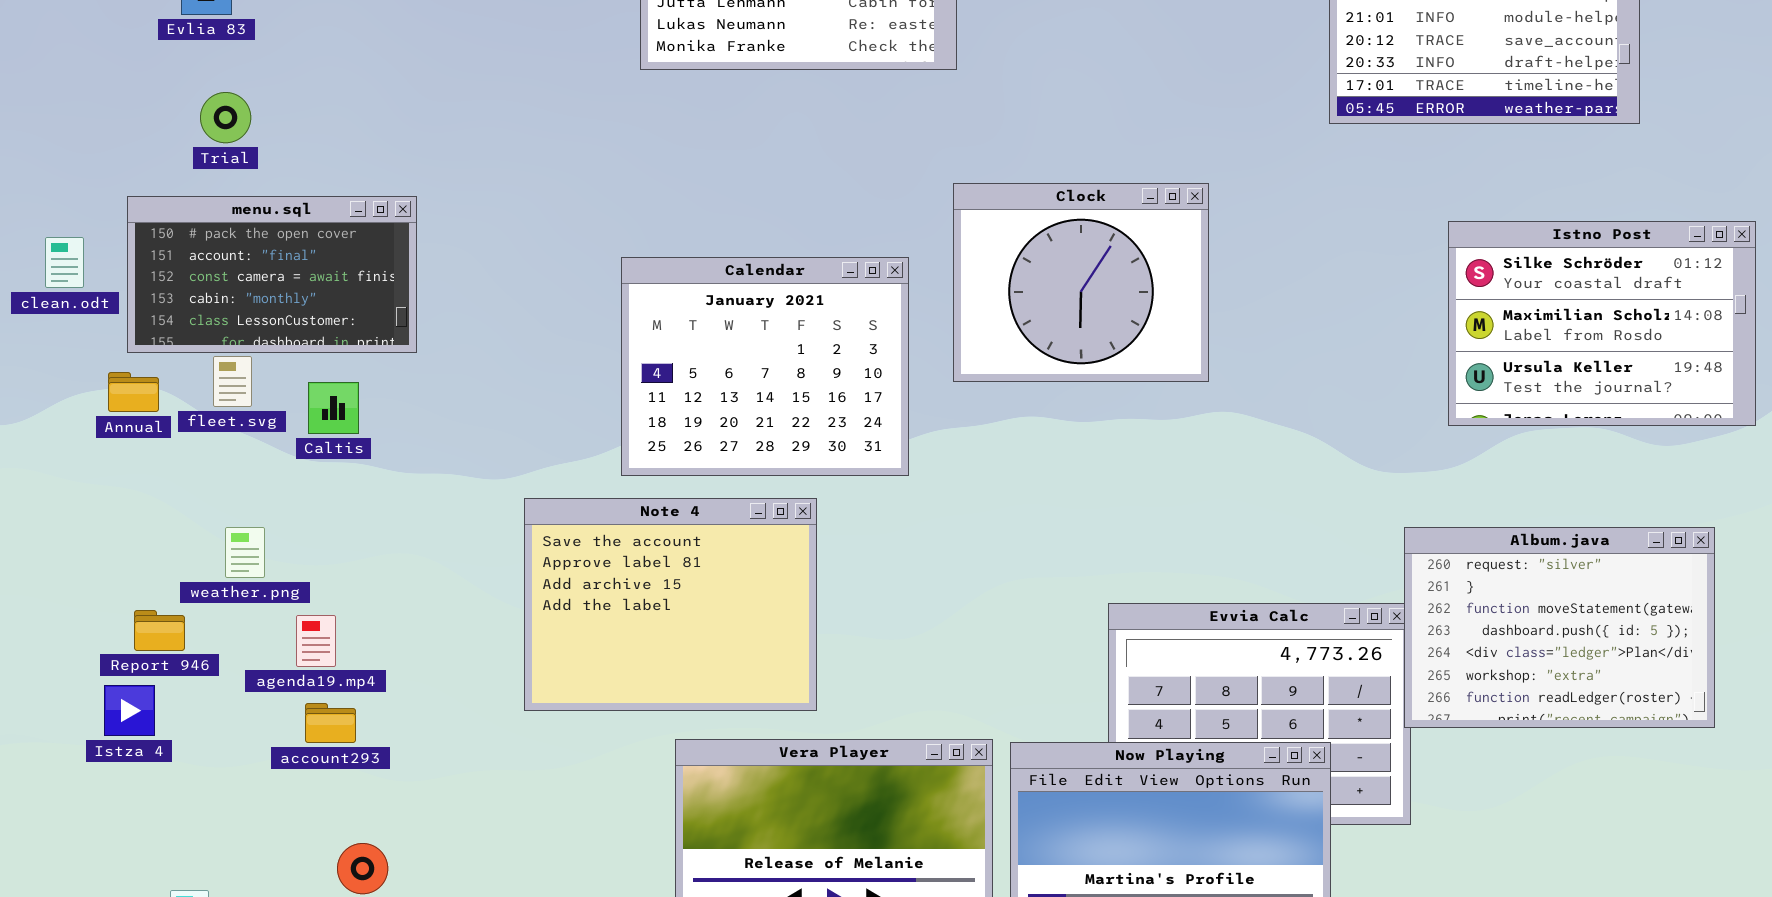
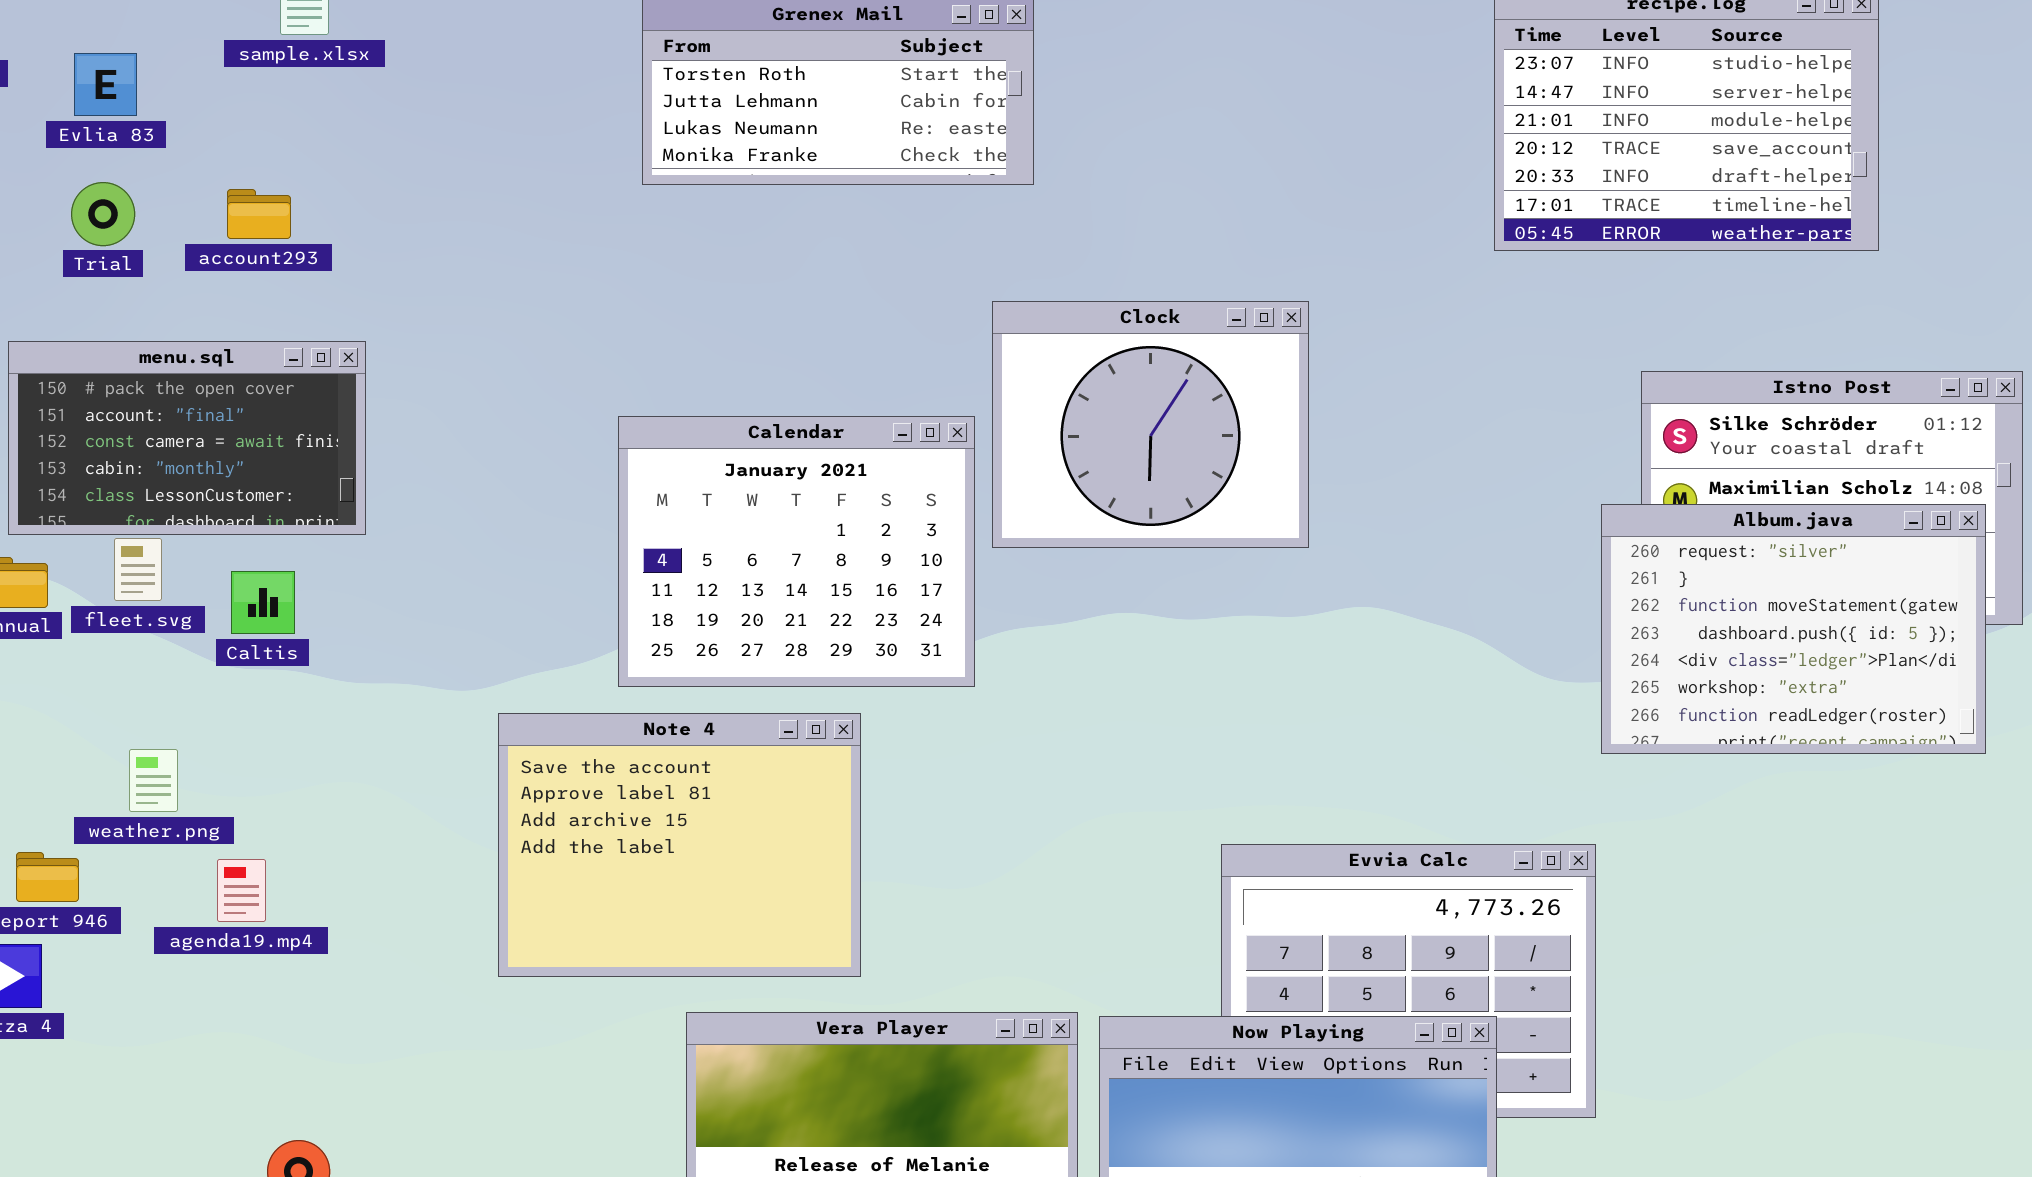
Trial: [200,92,251,143] -> [71,182,135,246], moved
Clock: [953,183,1209,382] -> [992,301,1309,548], moved
Album.java: [1404,527,1715,728] -> [1601,504,1986,754], moved
account293: [305,703,356,743] -> [227,189,291,239], moved

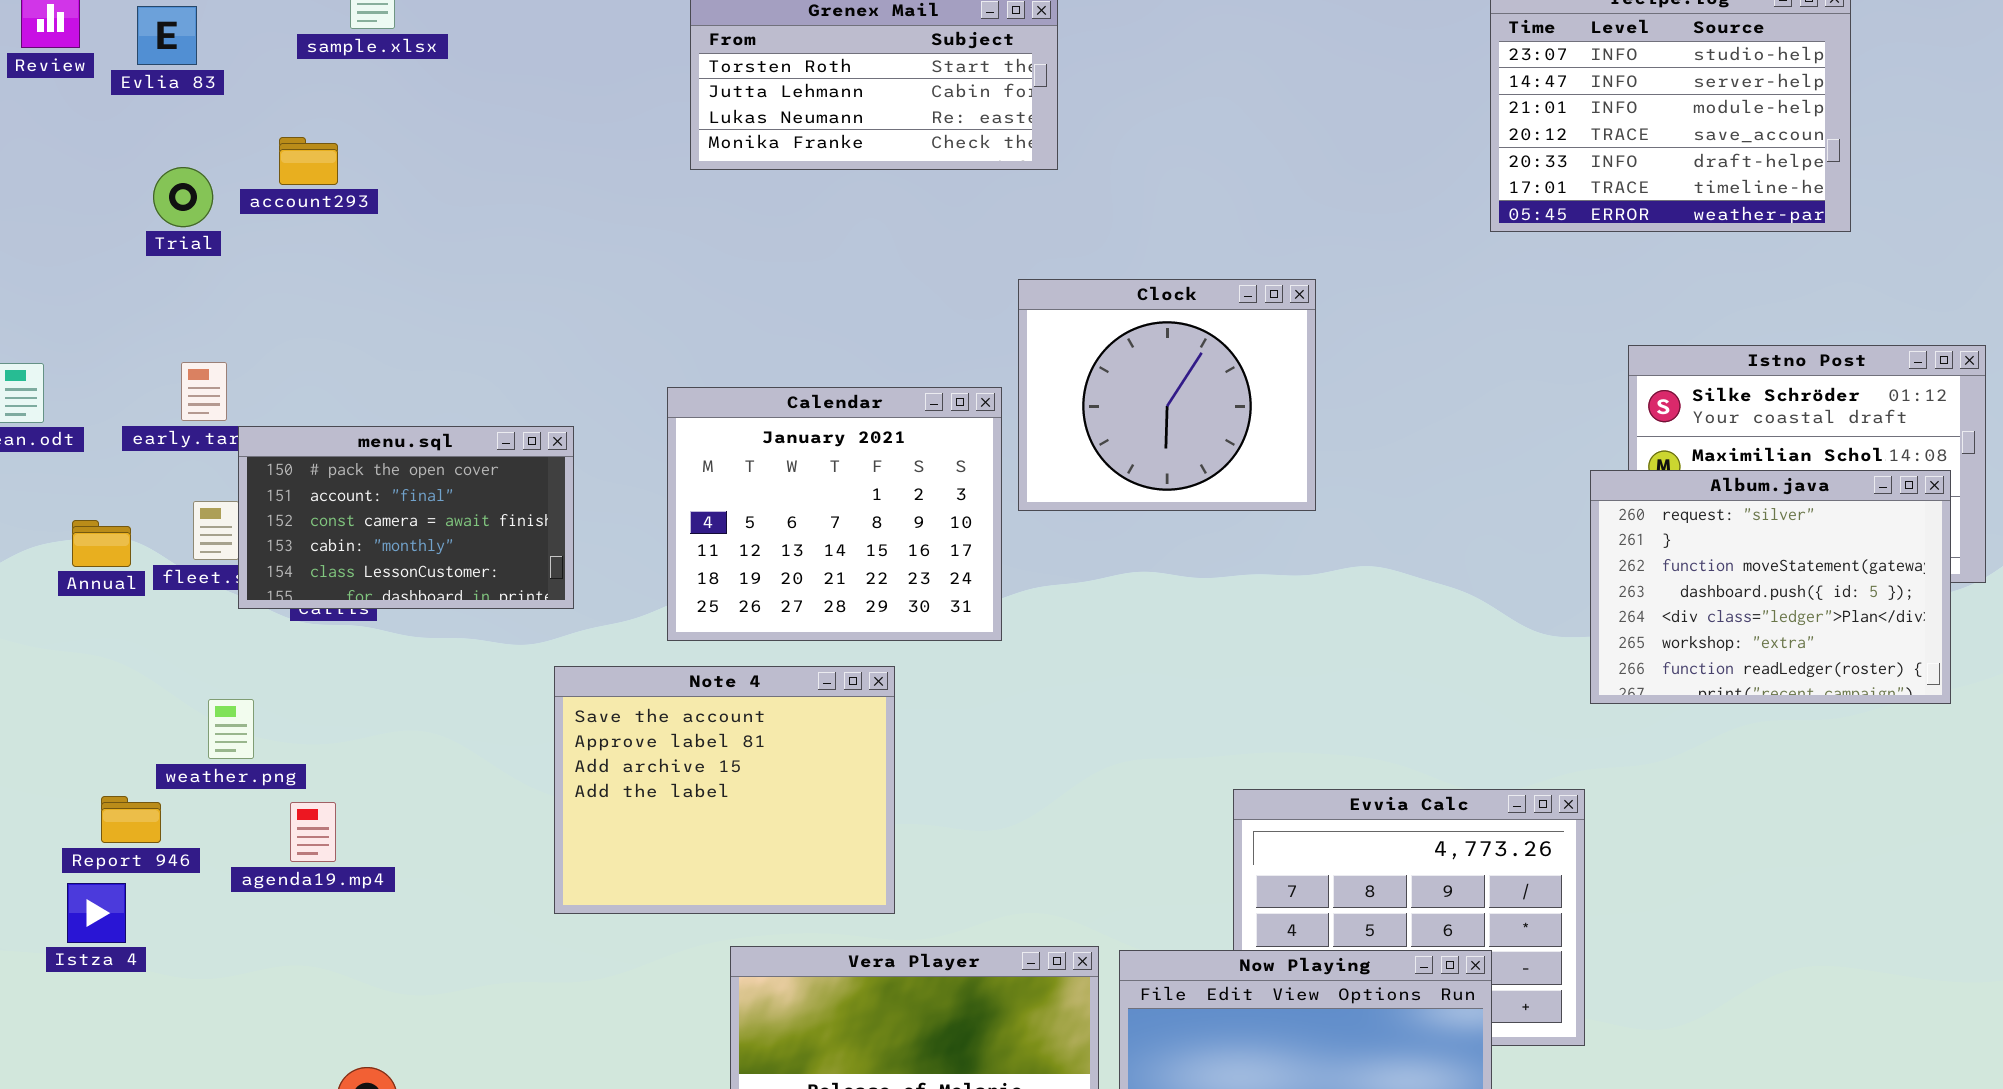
Evlia 83: [74,53,137,116] -> [137,6,197,65], moved
account293: [227,189,291,239] -> [279,137,338,185], moved
menu.sql: [8,341,366,535] -> [238,426,574,609], moved

